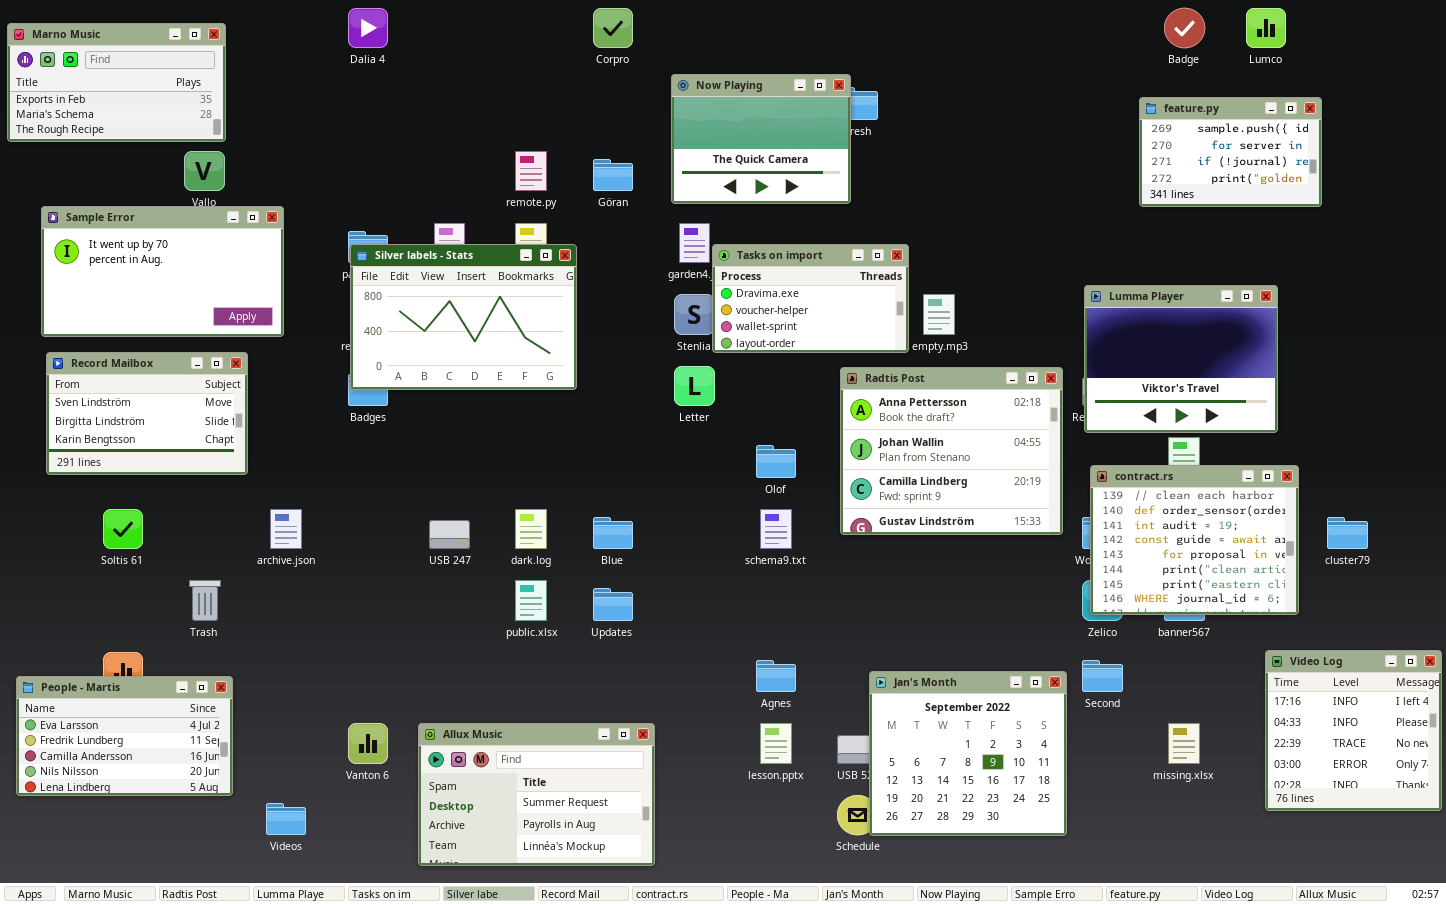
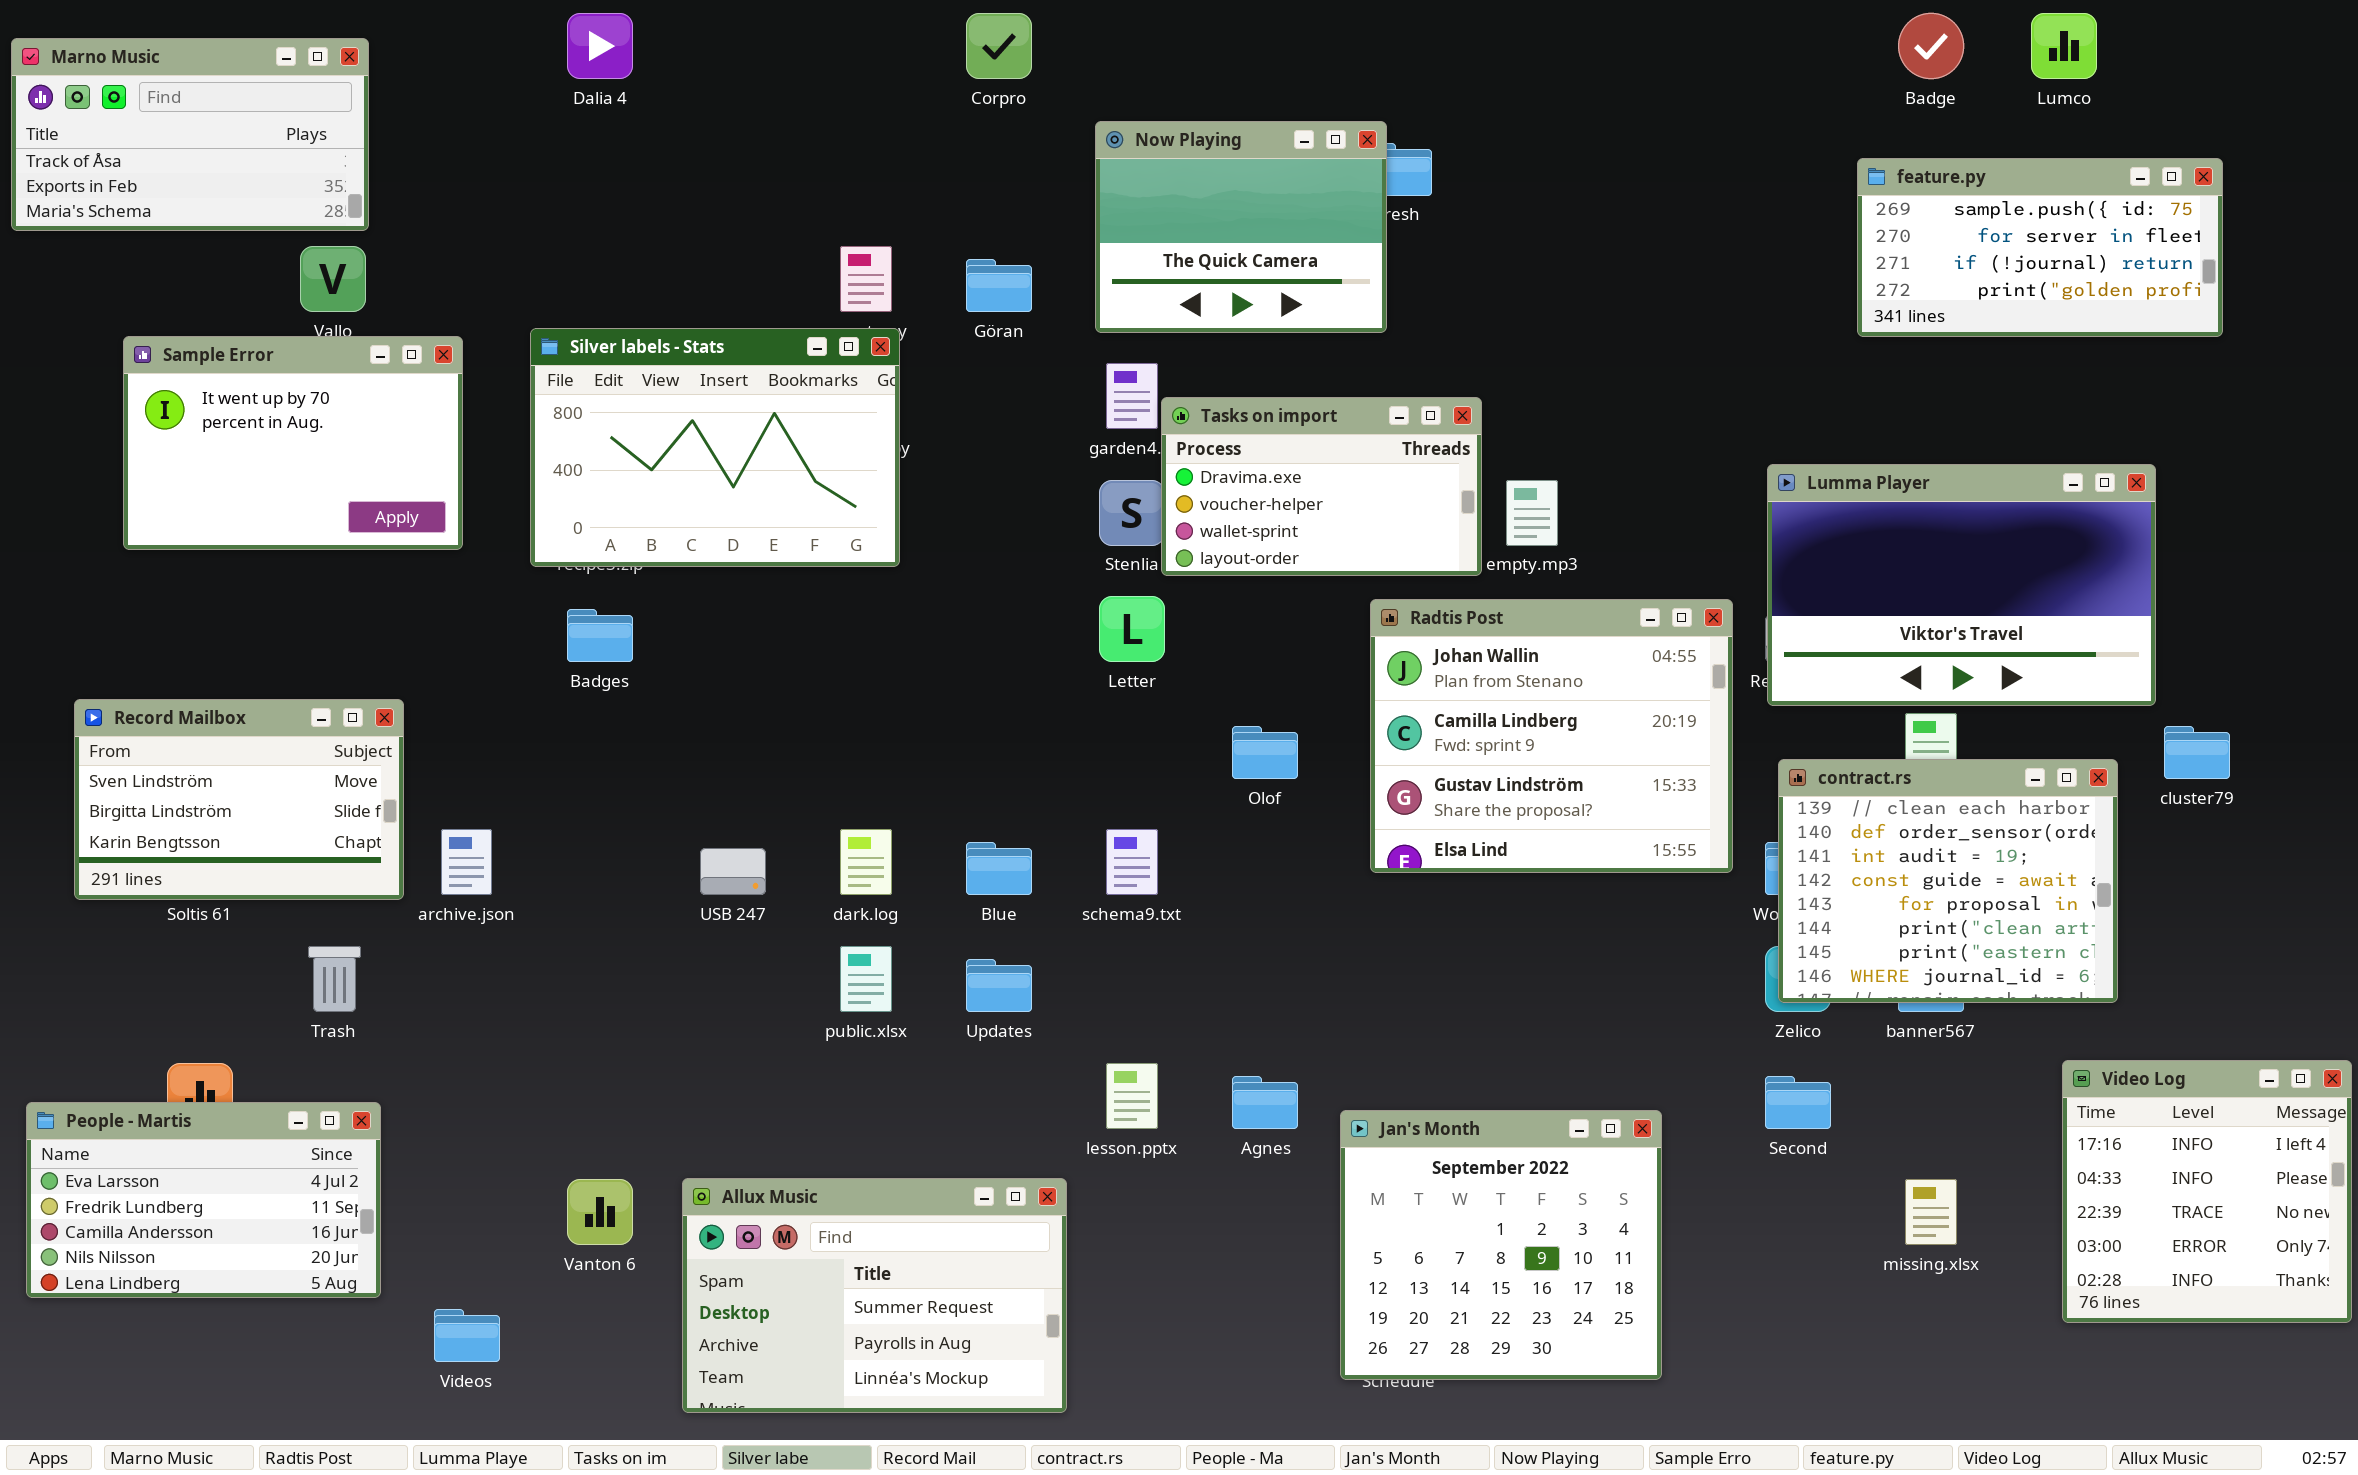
Marno Music: [7,23,226,142] -> [11,38,369,231], scrolled up 1 row
feature.py: [1139,97,1322,207] -> [1857,158,2223,337], resized
Sample Error: [41,206,284,337] -> [123,336,463,550], resized
Silver labels - Stats: [350,244,577,390] -> [530,328,900,567], moved
Lumma Player: [1084,285,1278,433] -> [1767,464,2156,706], resized
Record Mailbox: [46,352,248,475] -> [74,699,404,900], moved
Radtis Post: [840,367,1063,535] -> [1370,599,1733,873], scrolled down 1 row
schema9.txt: [760,509,792,549] -> [1106,829,1158,895], moved
cluster79: [1327,517,1368,549] -> [2164,726,2230,779], moved
Jan's Month: [869,671,1067,836] -> [1340,1110,1662,1380], moved
lesson.pptx: [760,723,792,764] -> [1106,1063,1158,1129], moved

